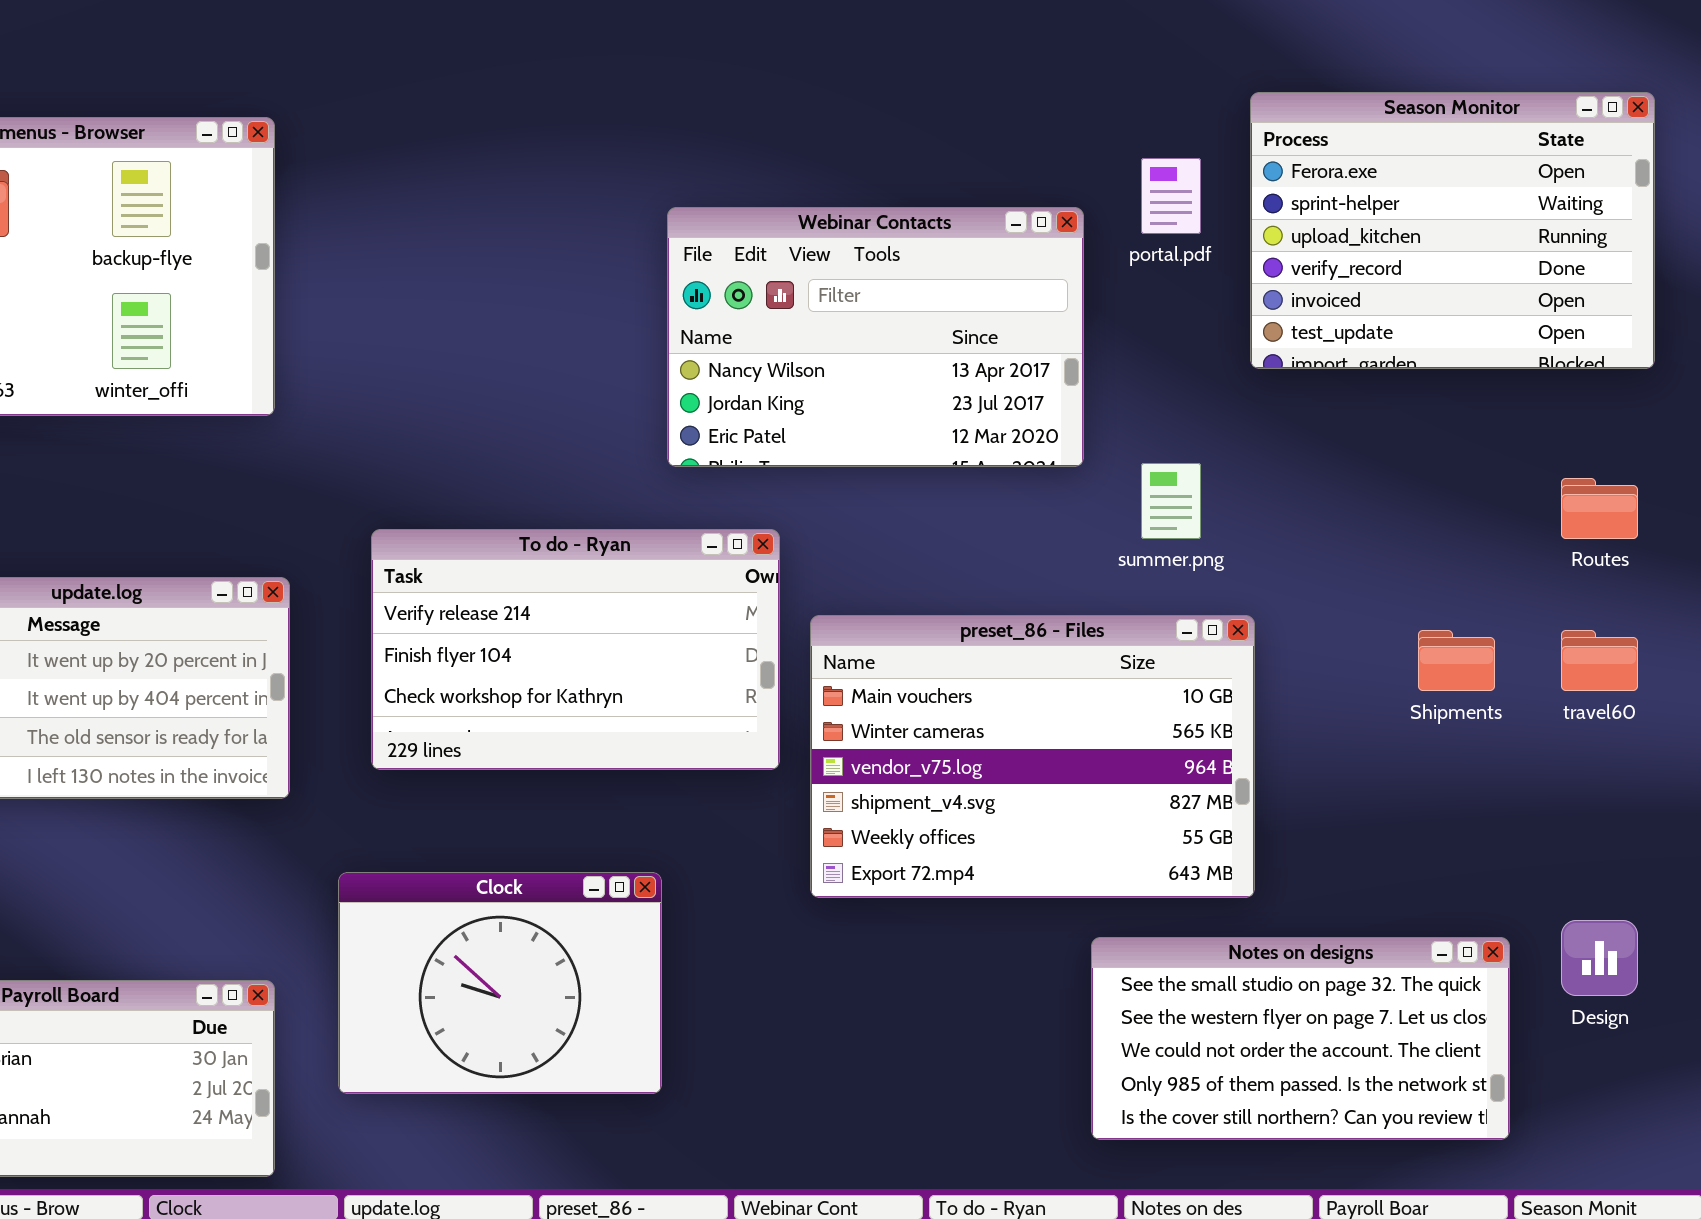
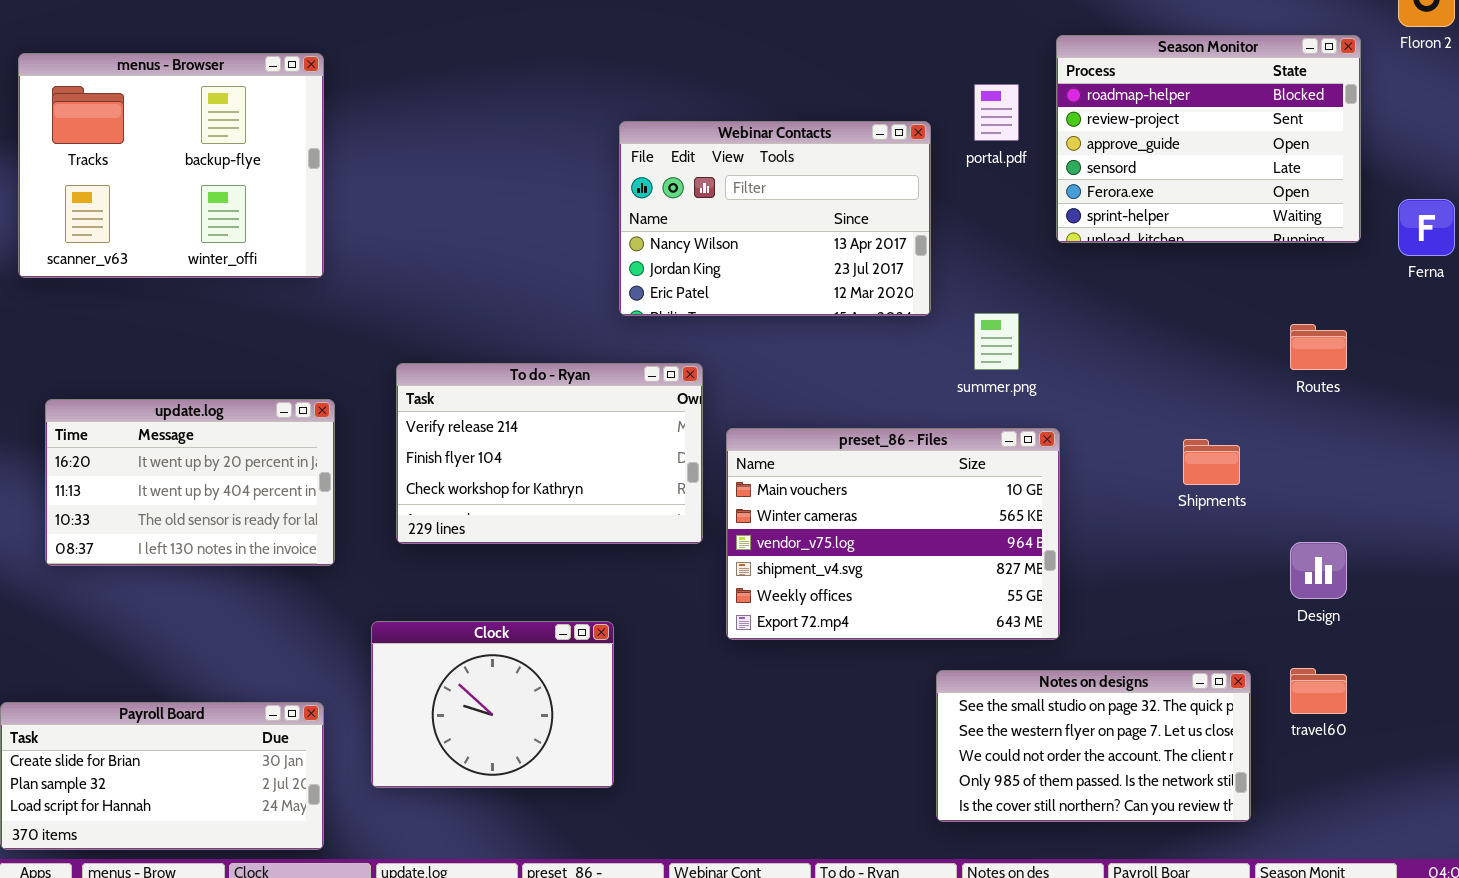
Season Monitor: [1250,92,1655,369] -> [1056,35,1361,243], scrolled up 4 rows
travel60: [1561,630,1638,691] -> [1290,668,1347,714], moved
Design: [1561,920,1638,996] -> [1290,542,1347,599], moved

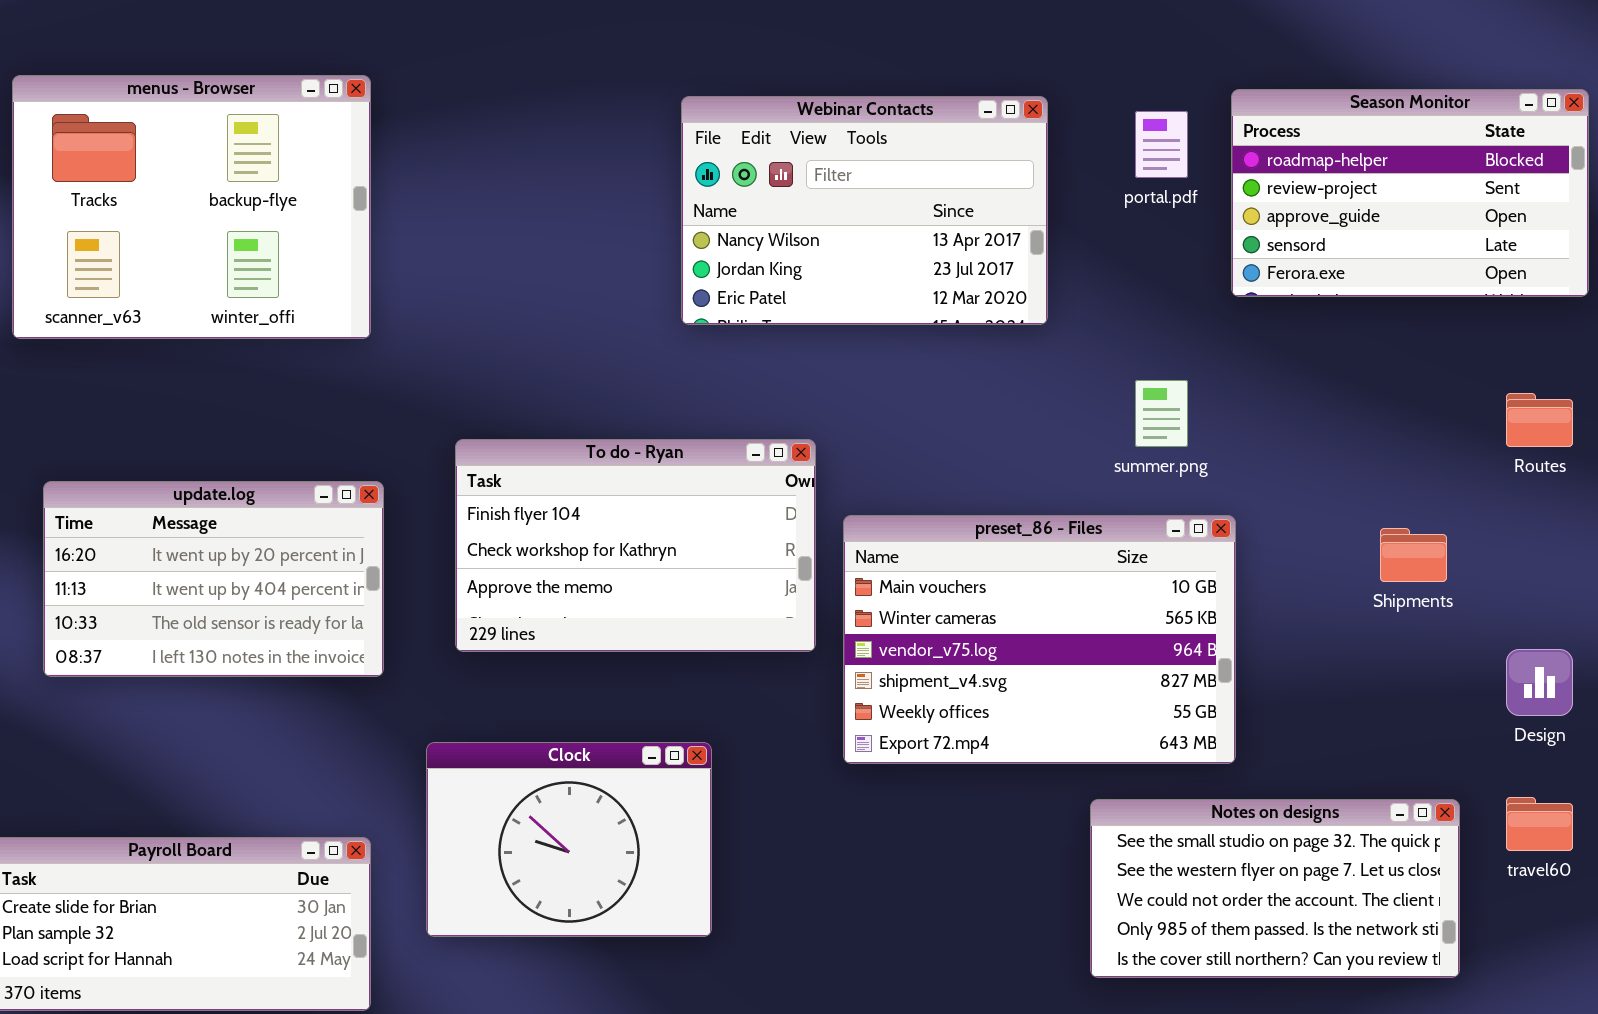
Season Monitor: [1056,35,1361,243] -> [1231,89,1589,297], resized
Webinar Contacts: [619,121,931,316] -> [681,96,1048,325], moved
To do - Ryan: [396,363,703,544] -> [455,439,816,652], scrolled down 1 row

